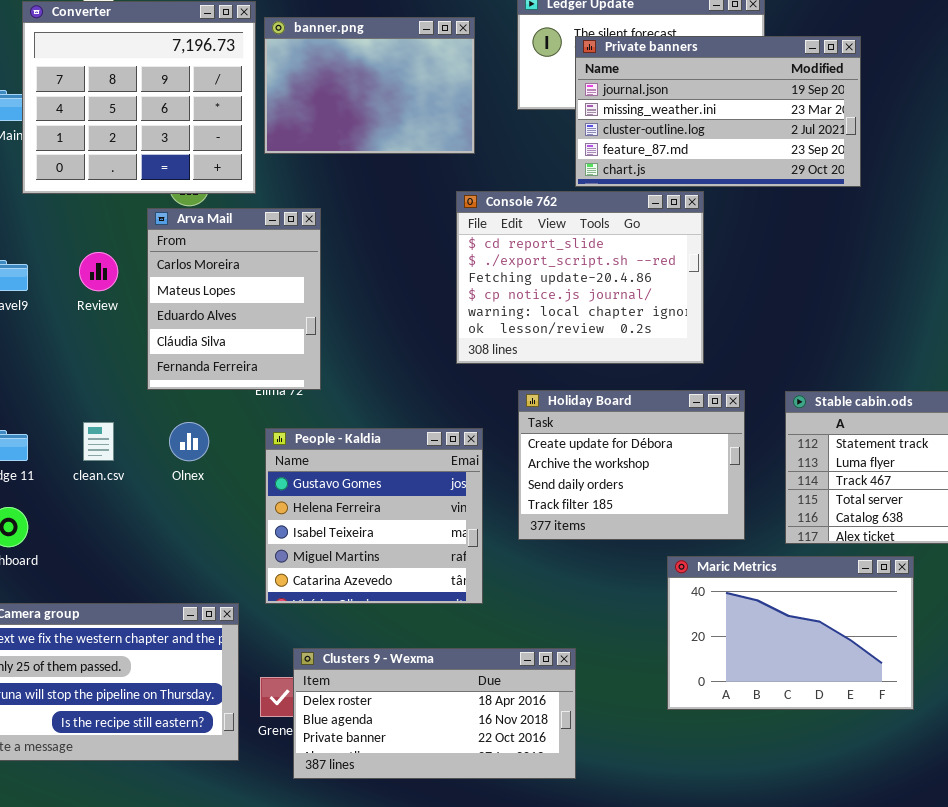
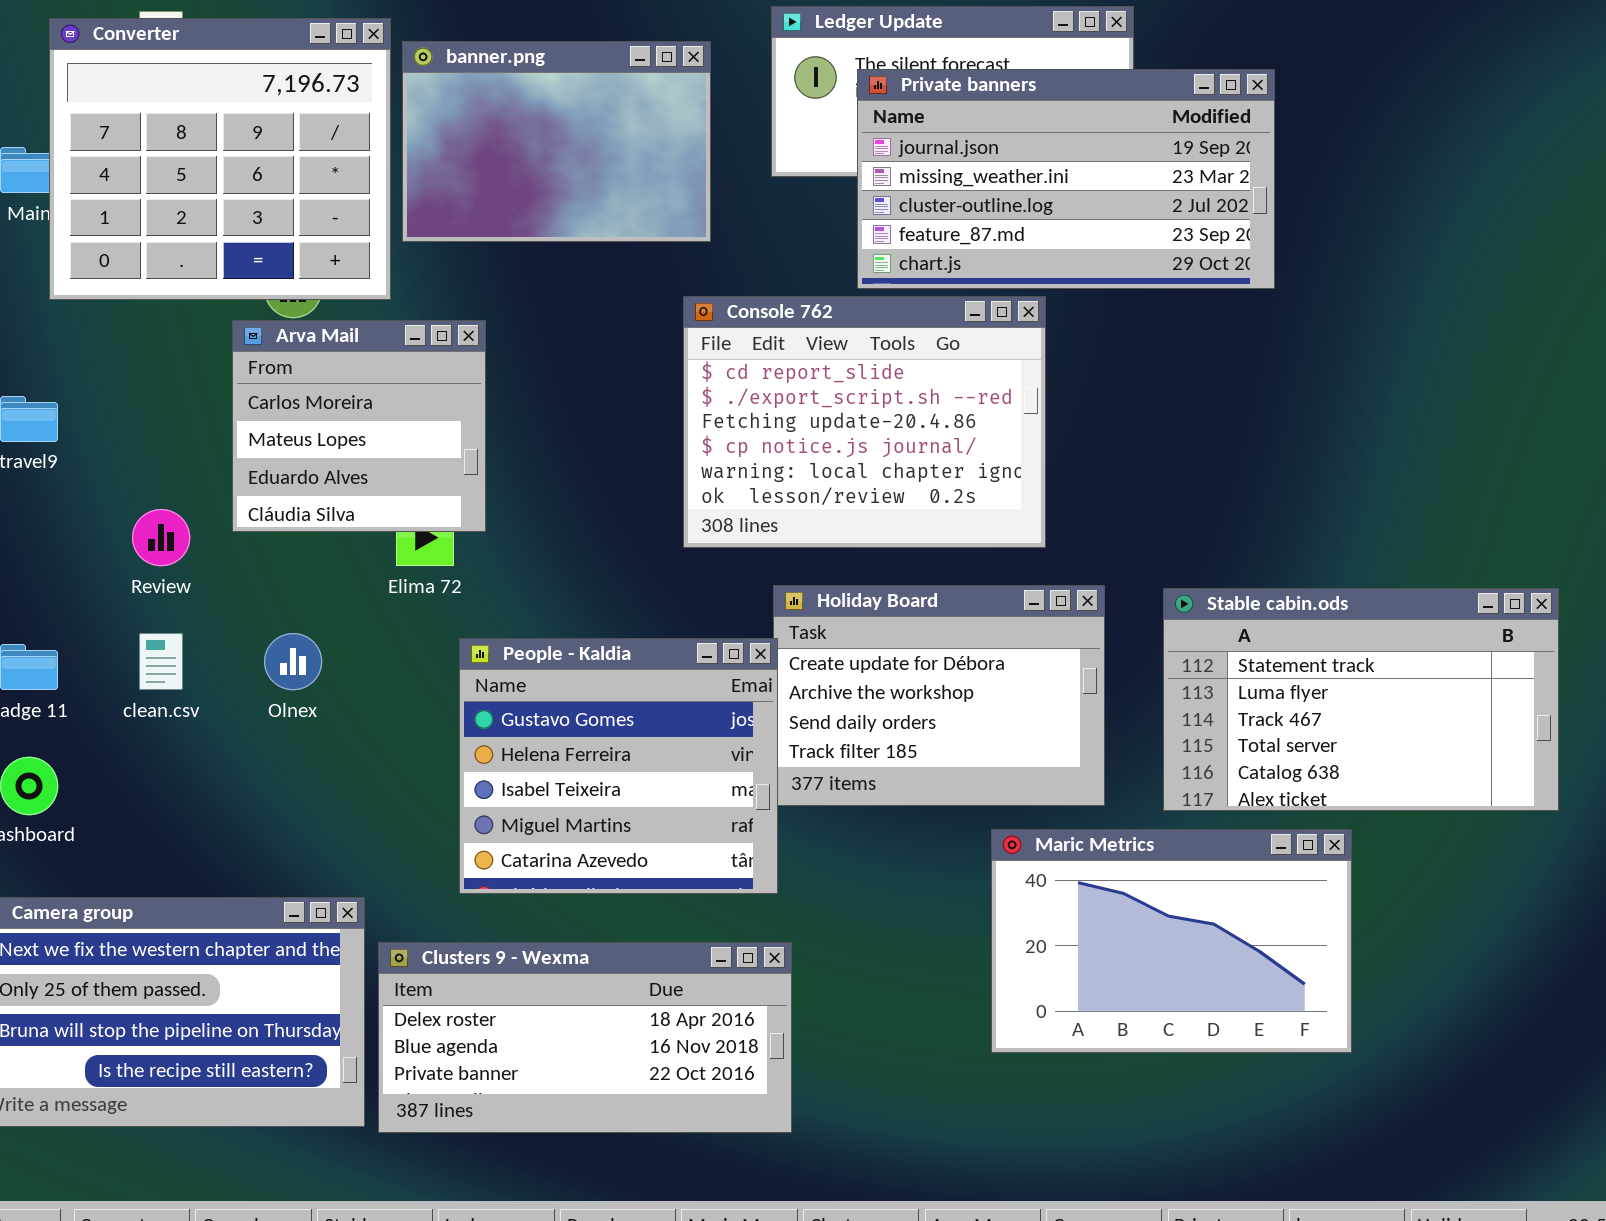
Arva Mail: [147,208,321,390] -> [232,320,486,532], resized
Review: [79,252,118,291] -> [132,509,190,566], moved
People - Kaldia: [265,428,483,604] -> [459,638,778,894], moved
Clusters 9 - Wexma: [293,648,576,779] -> [378,942,792,1133], moved

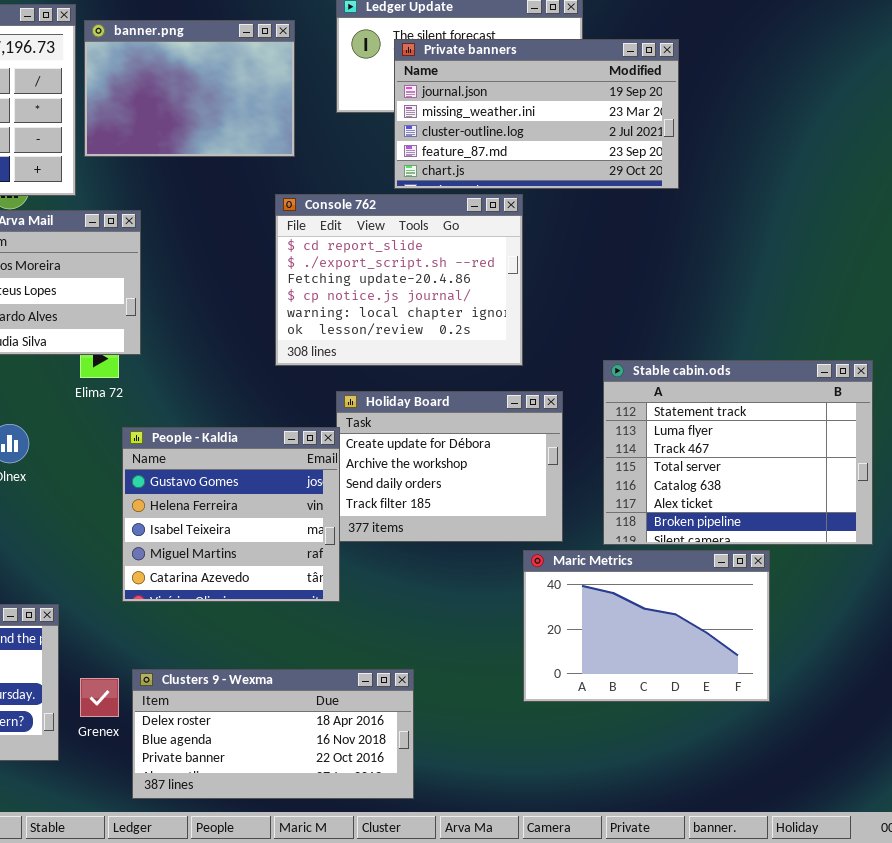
Stable cabin.ods: [1163,588,1559,811] -> [603,360,873,545], resized
Maric Metrics: [991,829,1352,1053] -> [523,550,770,702], moved
Clusters 9 - Wexma: [378,942,792,1133] -> [132,669,414,799], moved

